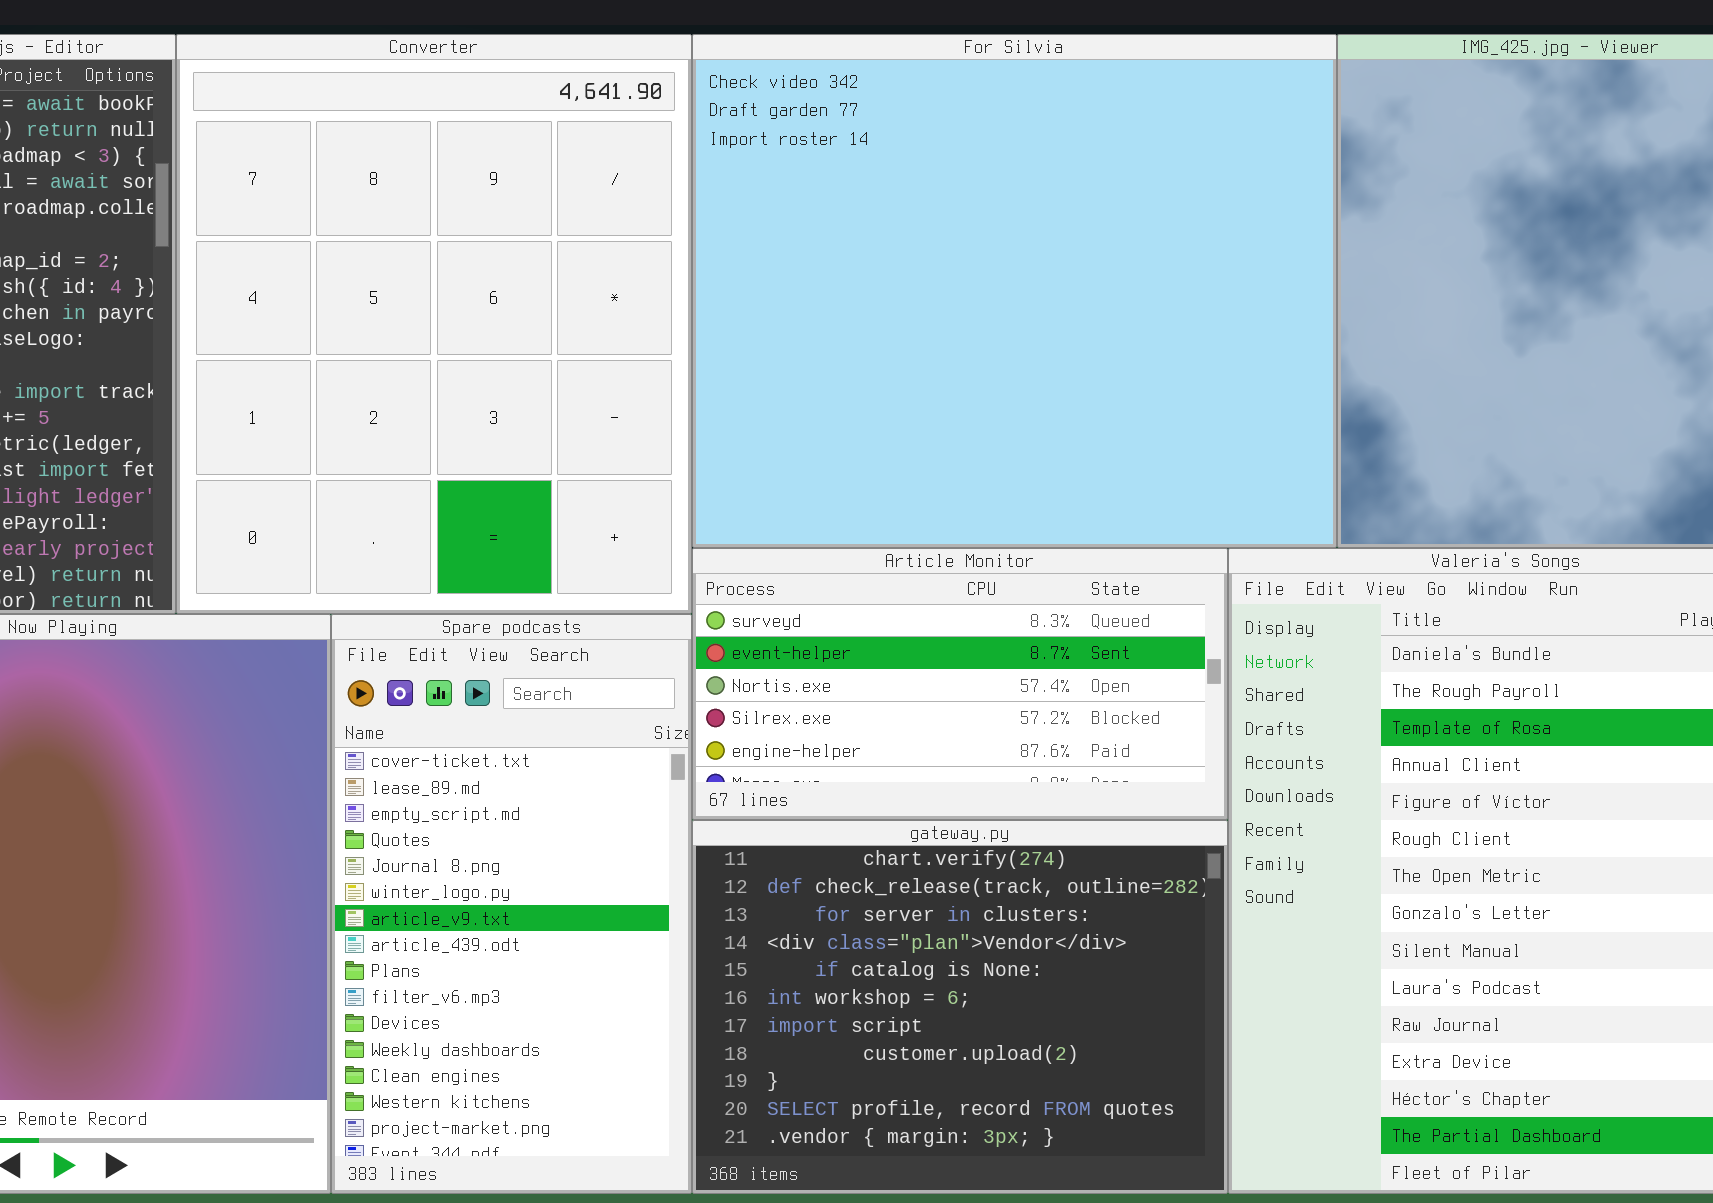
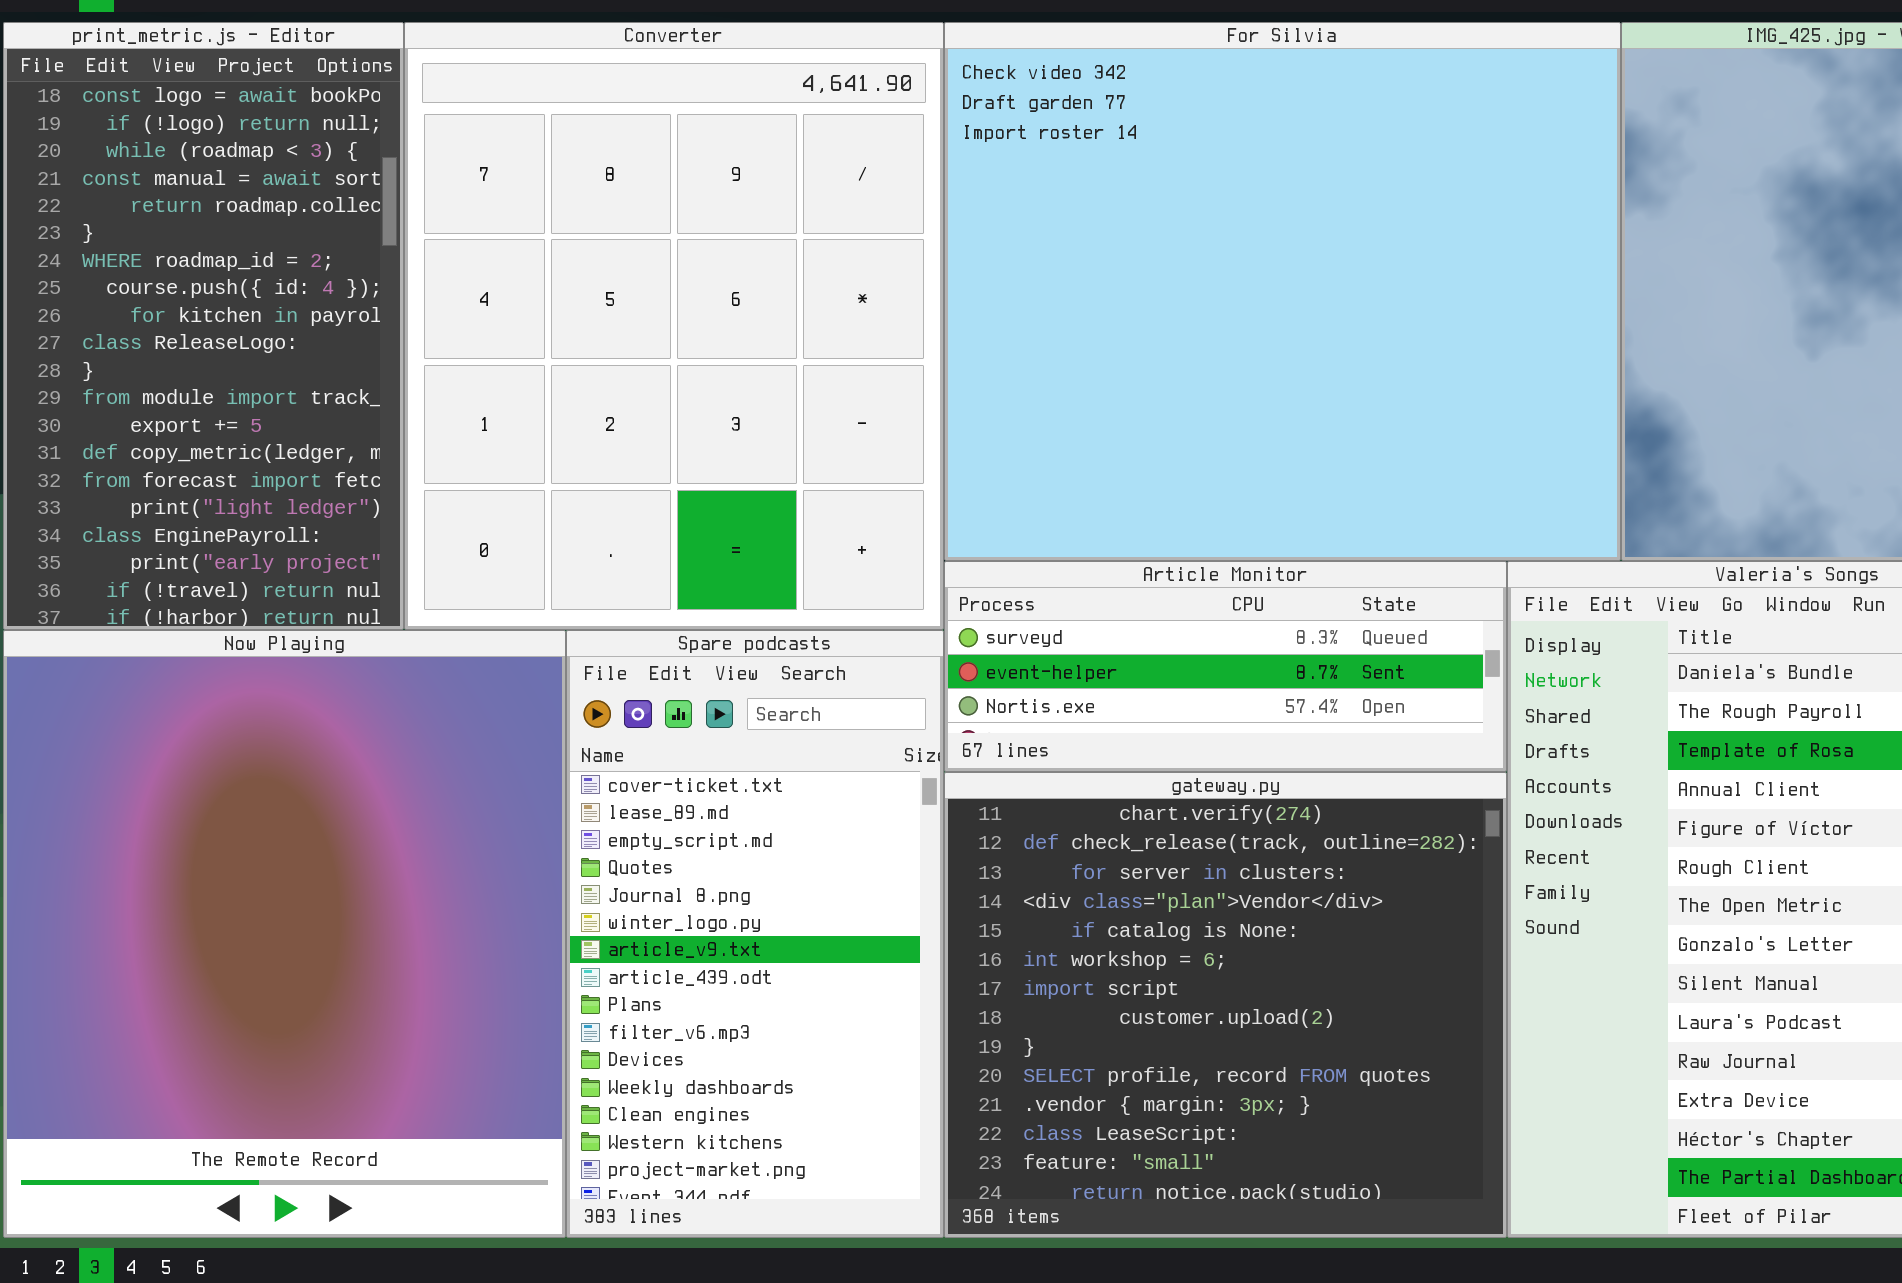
Article Monitor: [692,548,1228,820] -> [944,561,1507,772], resized
gateway.py: [692,820,1228,1194] -> [944,772,1507,1238], resized

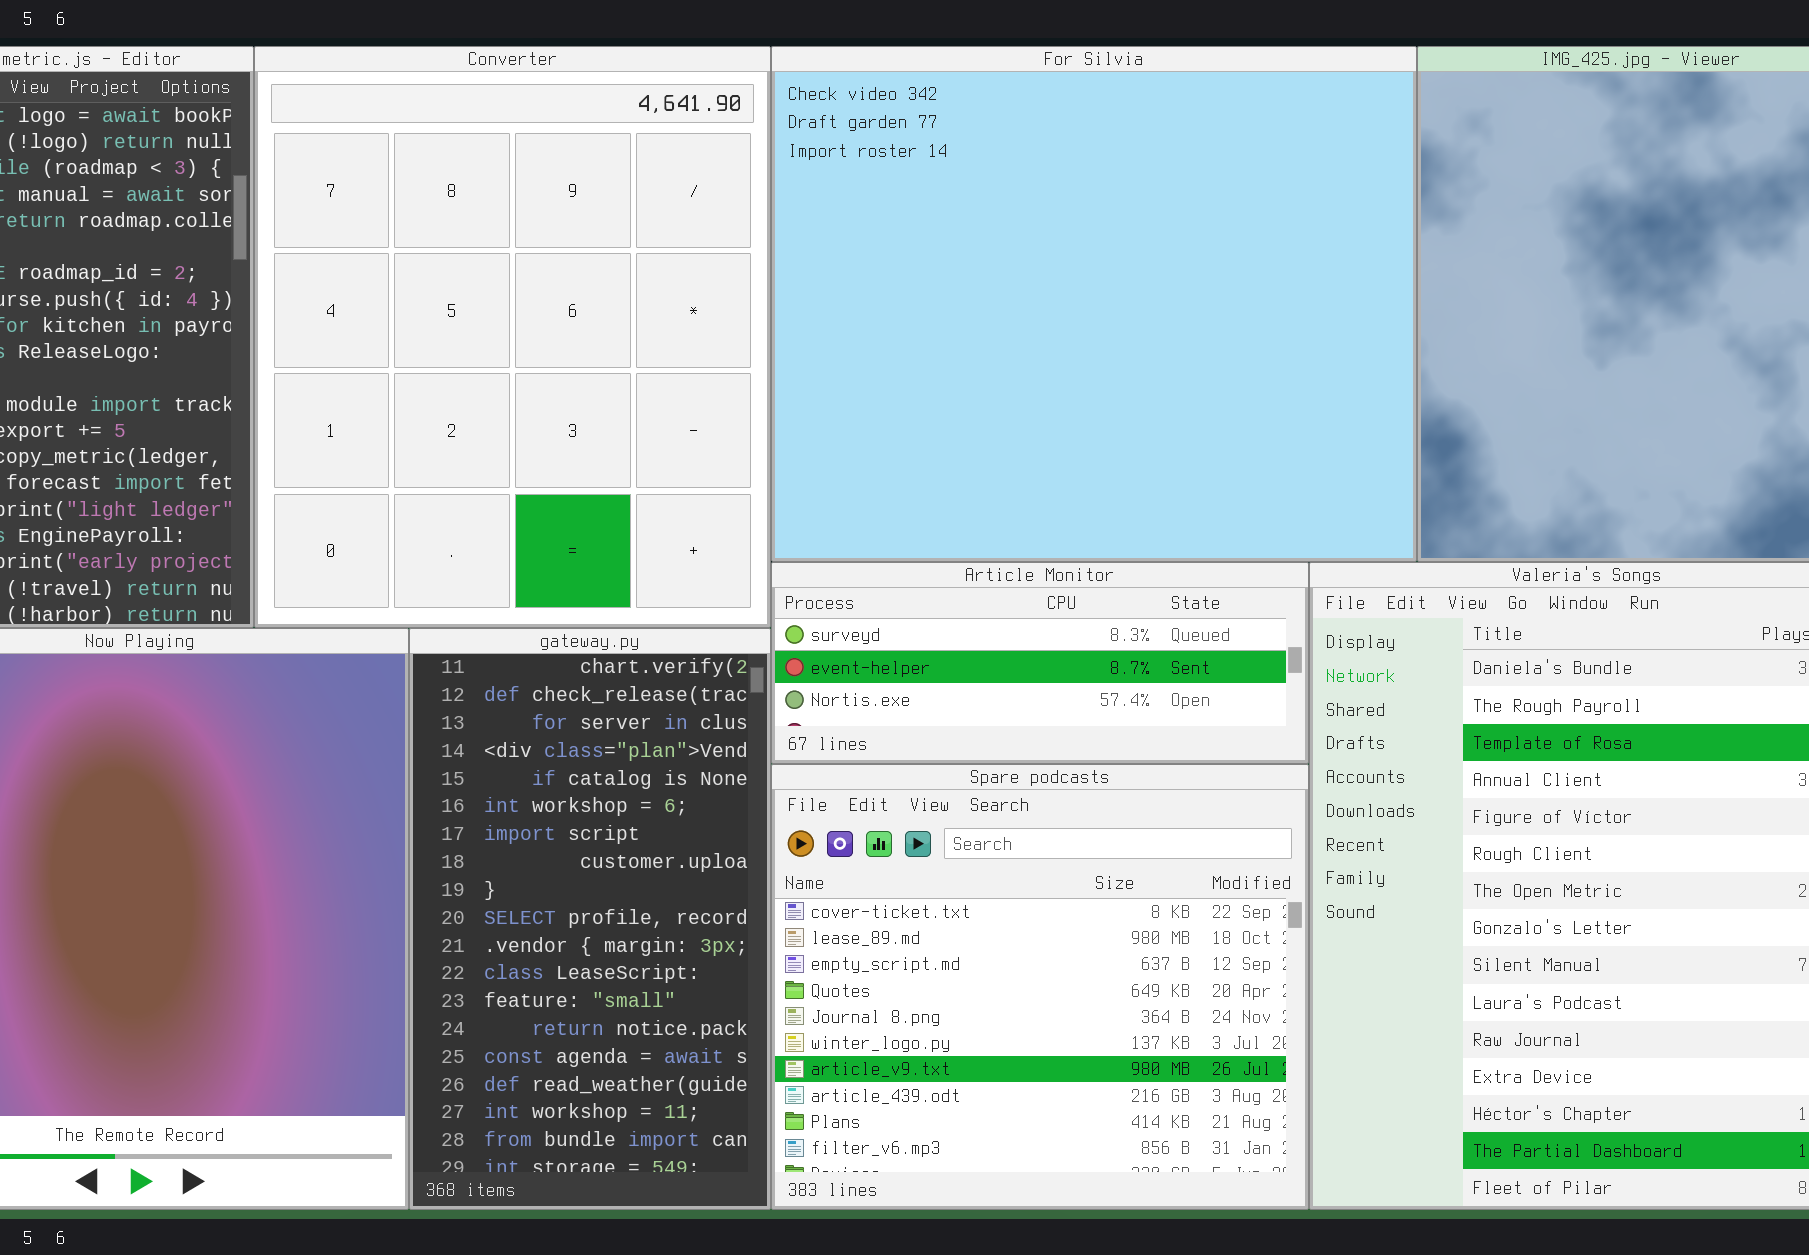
Spare podcasts: [566,630,944,1238] -> [771,764,1309,1210], moved, resized
gateway.py: [944,772,1507,1238] -> [409,628,771,1210], moved, resized

